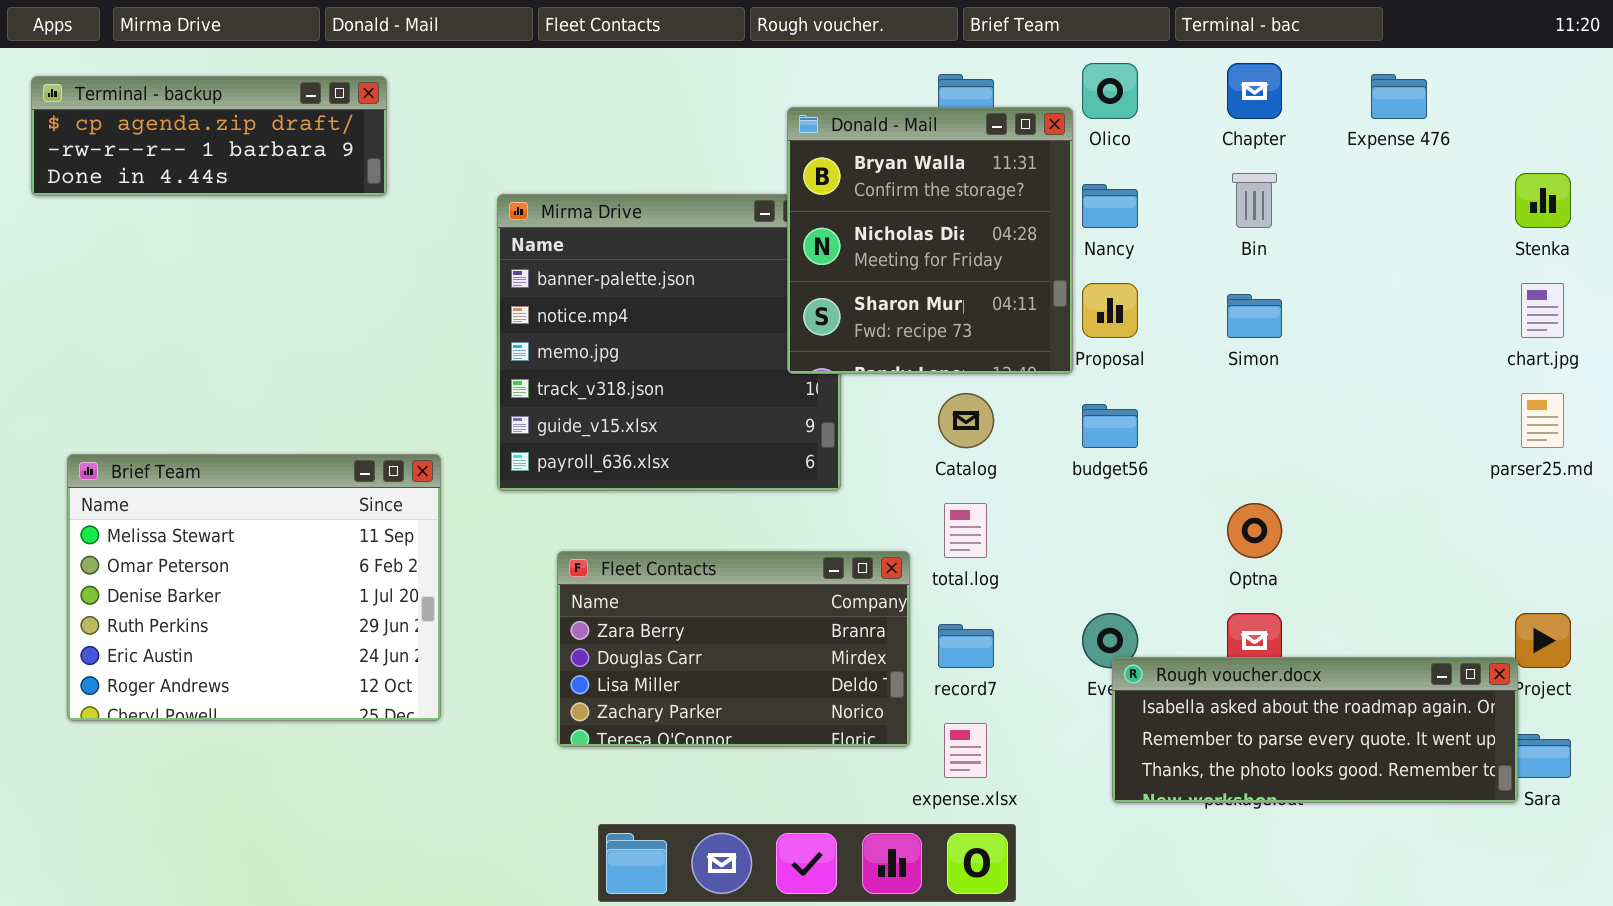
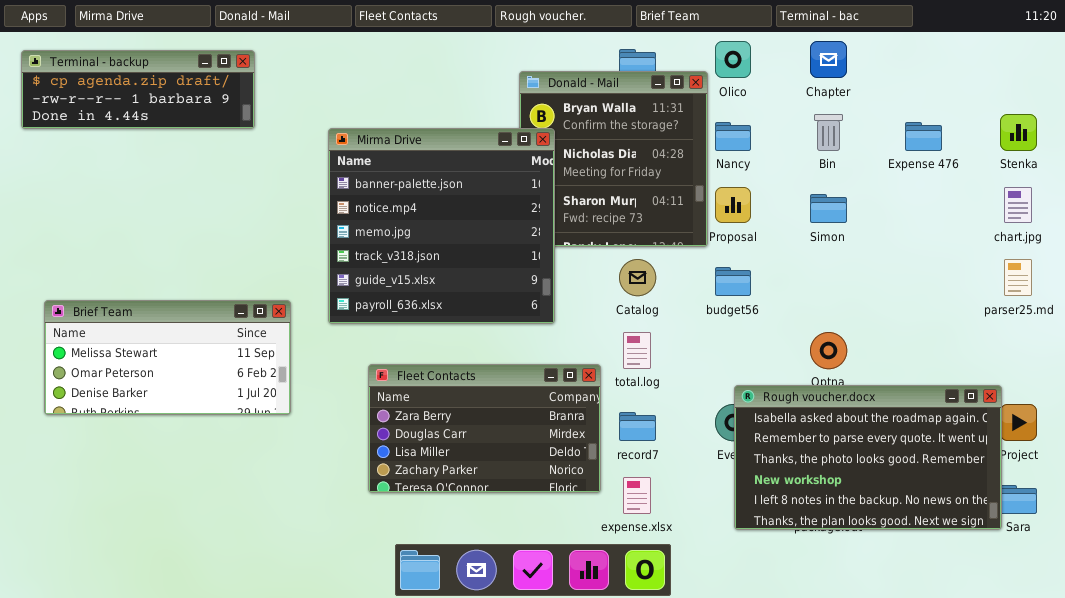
Expense 476: [1371,74,1427,119] -> [905,122,942,151], moved
Mirma Drive: [497,194,841,491] -> [328,128,555,324], raised
Brief Team: [67,454,441,721] -> [44,300,291,415], resized
Rough voucher.docx: [1112,657,1518,803] -> [734,385,1002,530], resized

